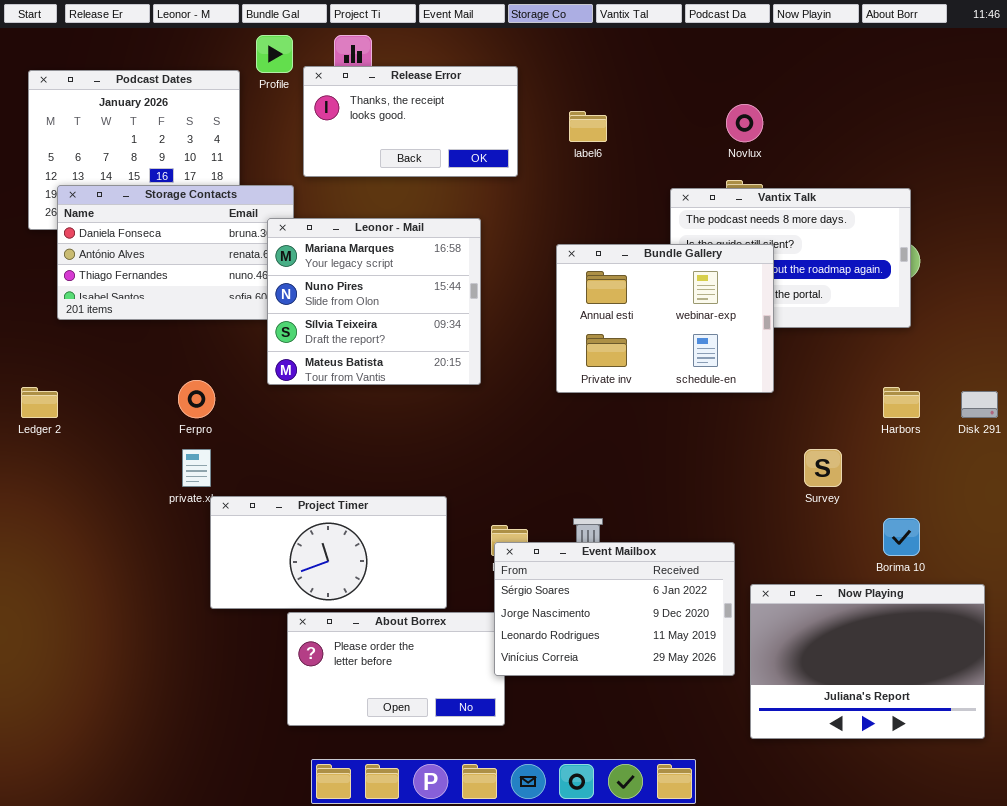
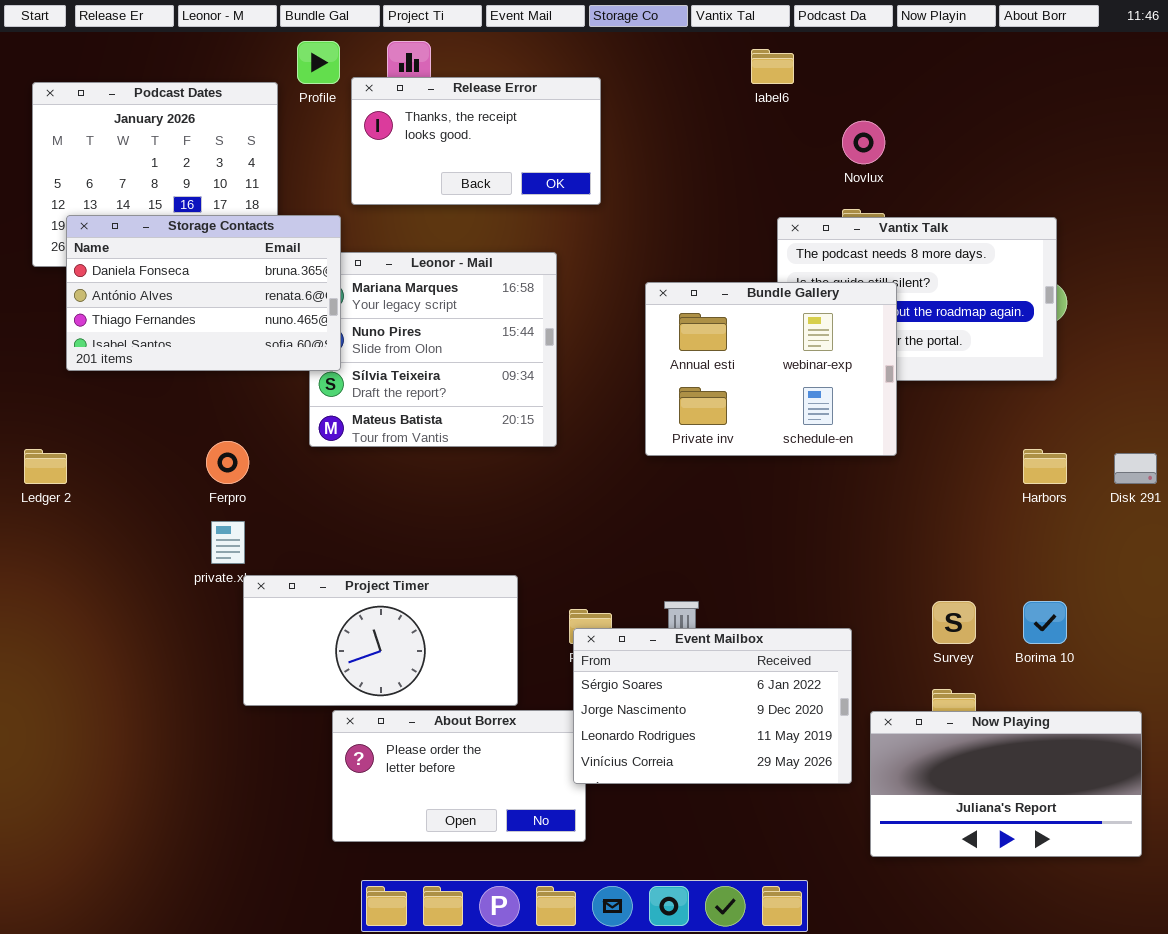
label6: [569,111,607,142] -> [751,49,794,84], moved
Storage Contacts: [57,185,294,320] -> [66,215,341,371], raised
Survey: [804,449,842,487] -> [932,601,976,644], moved
Now Playing: [750,584,985,739] -> [870,711,1142,857], resized

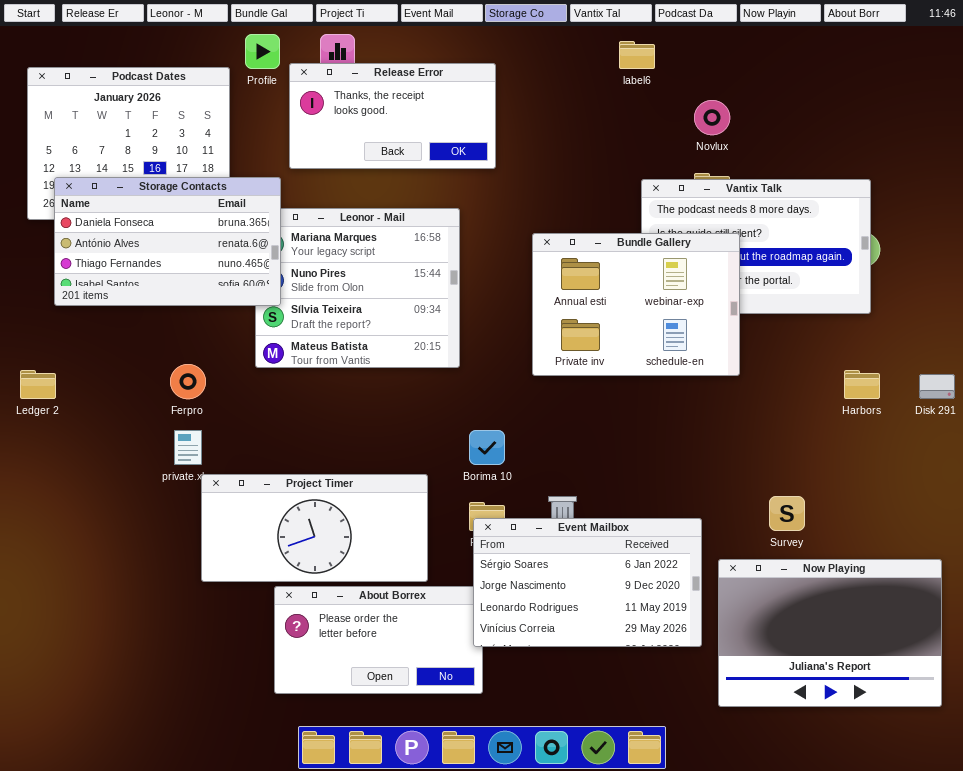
Borima 10: [1023,601,1067,644] -> [469,430,505,465], moved
Now Playing: [870,711,1142,857] -> [718,559,942,707], resized

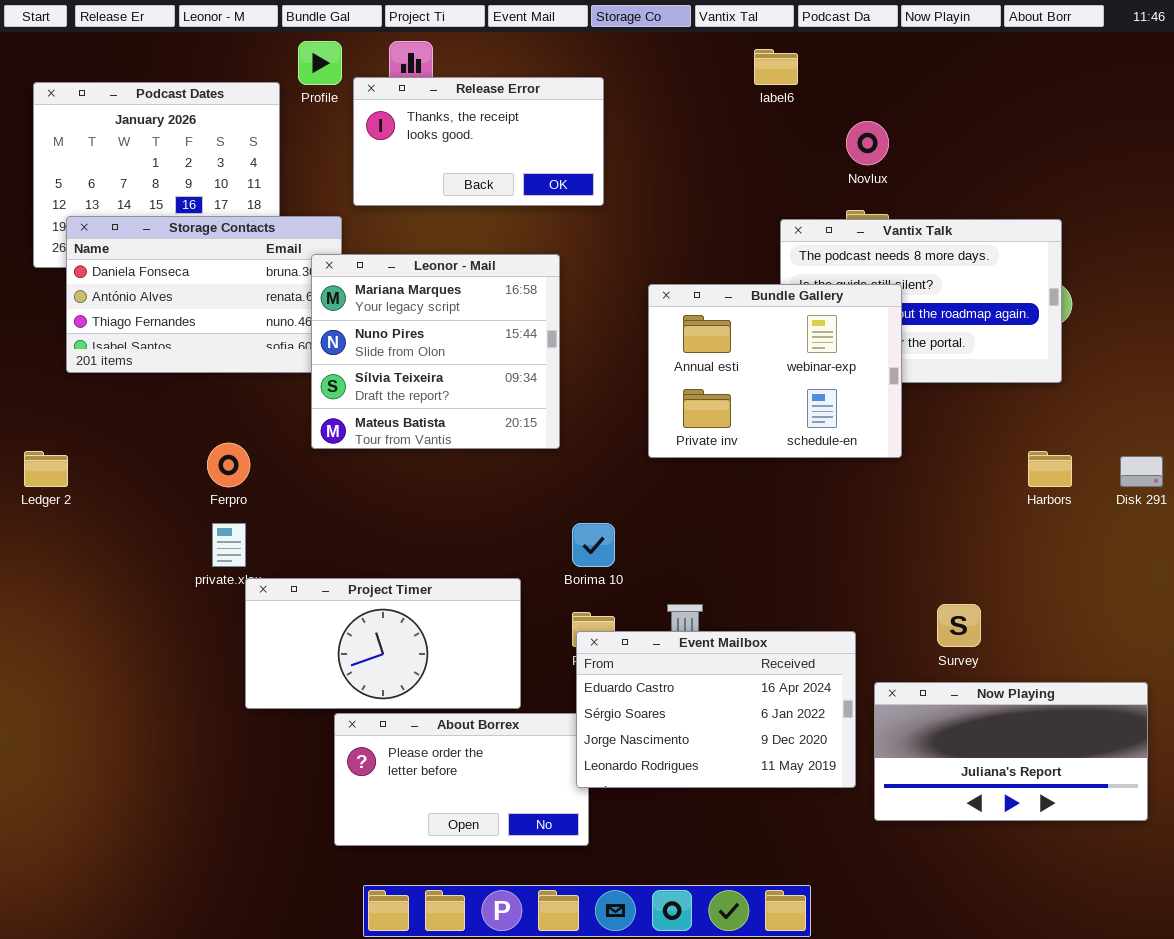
Leonor - Mail: [255,208,460,368] -> [311,254,560,449], raised
Event Mailbox: [473,518,702,647] -> [576,631,856,788], scrolled up 1 row
Now Playing: [718,559,942,707] -> [874,682,1148,821], resized

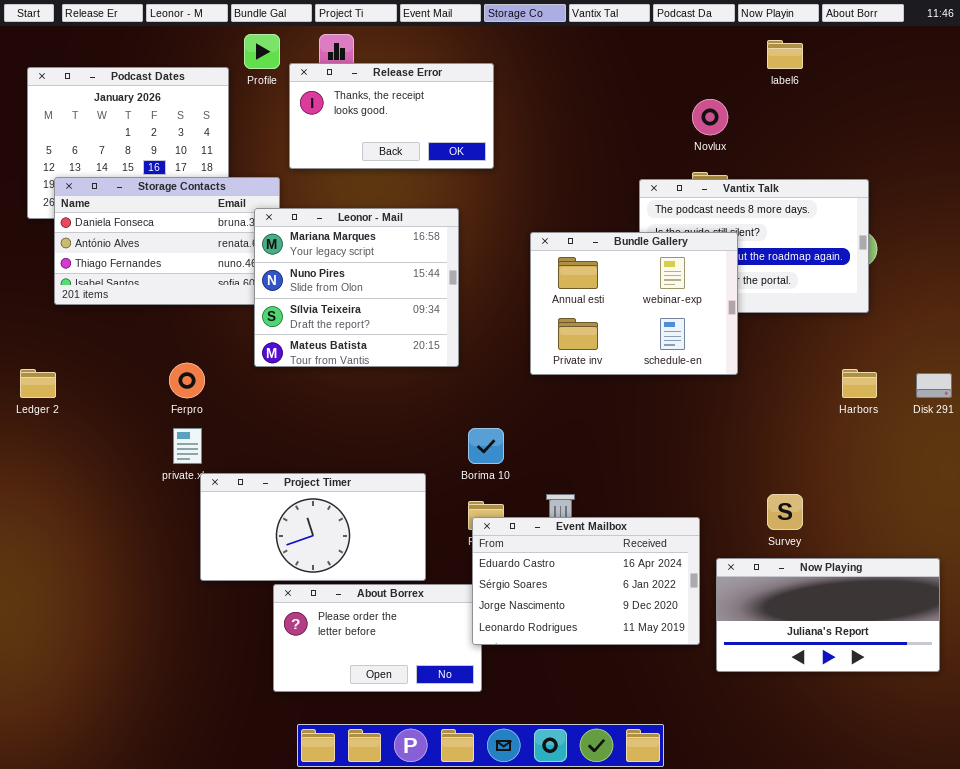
label6: [754,49,798,85] -> [767,40,803,69], moved

